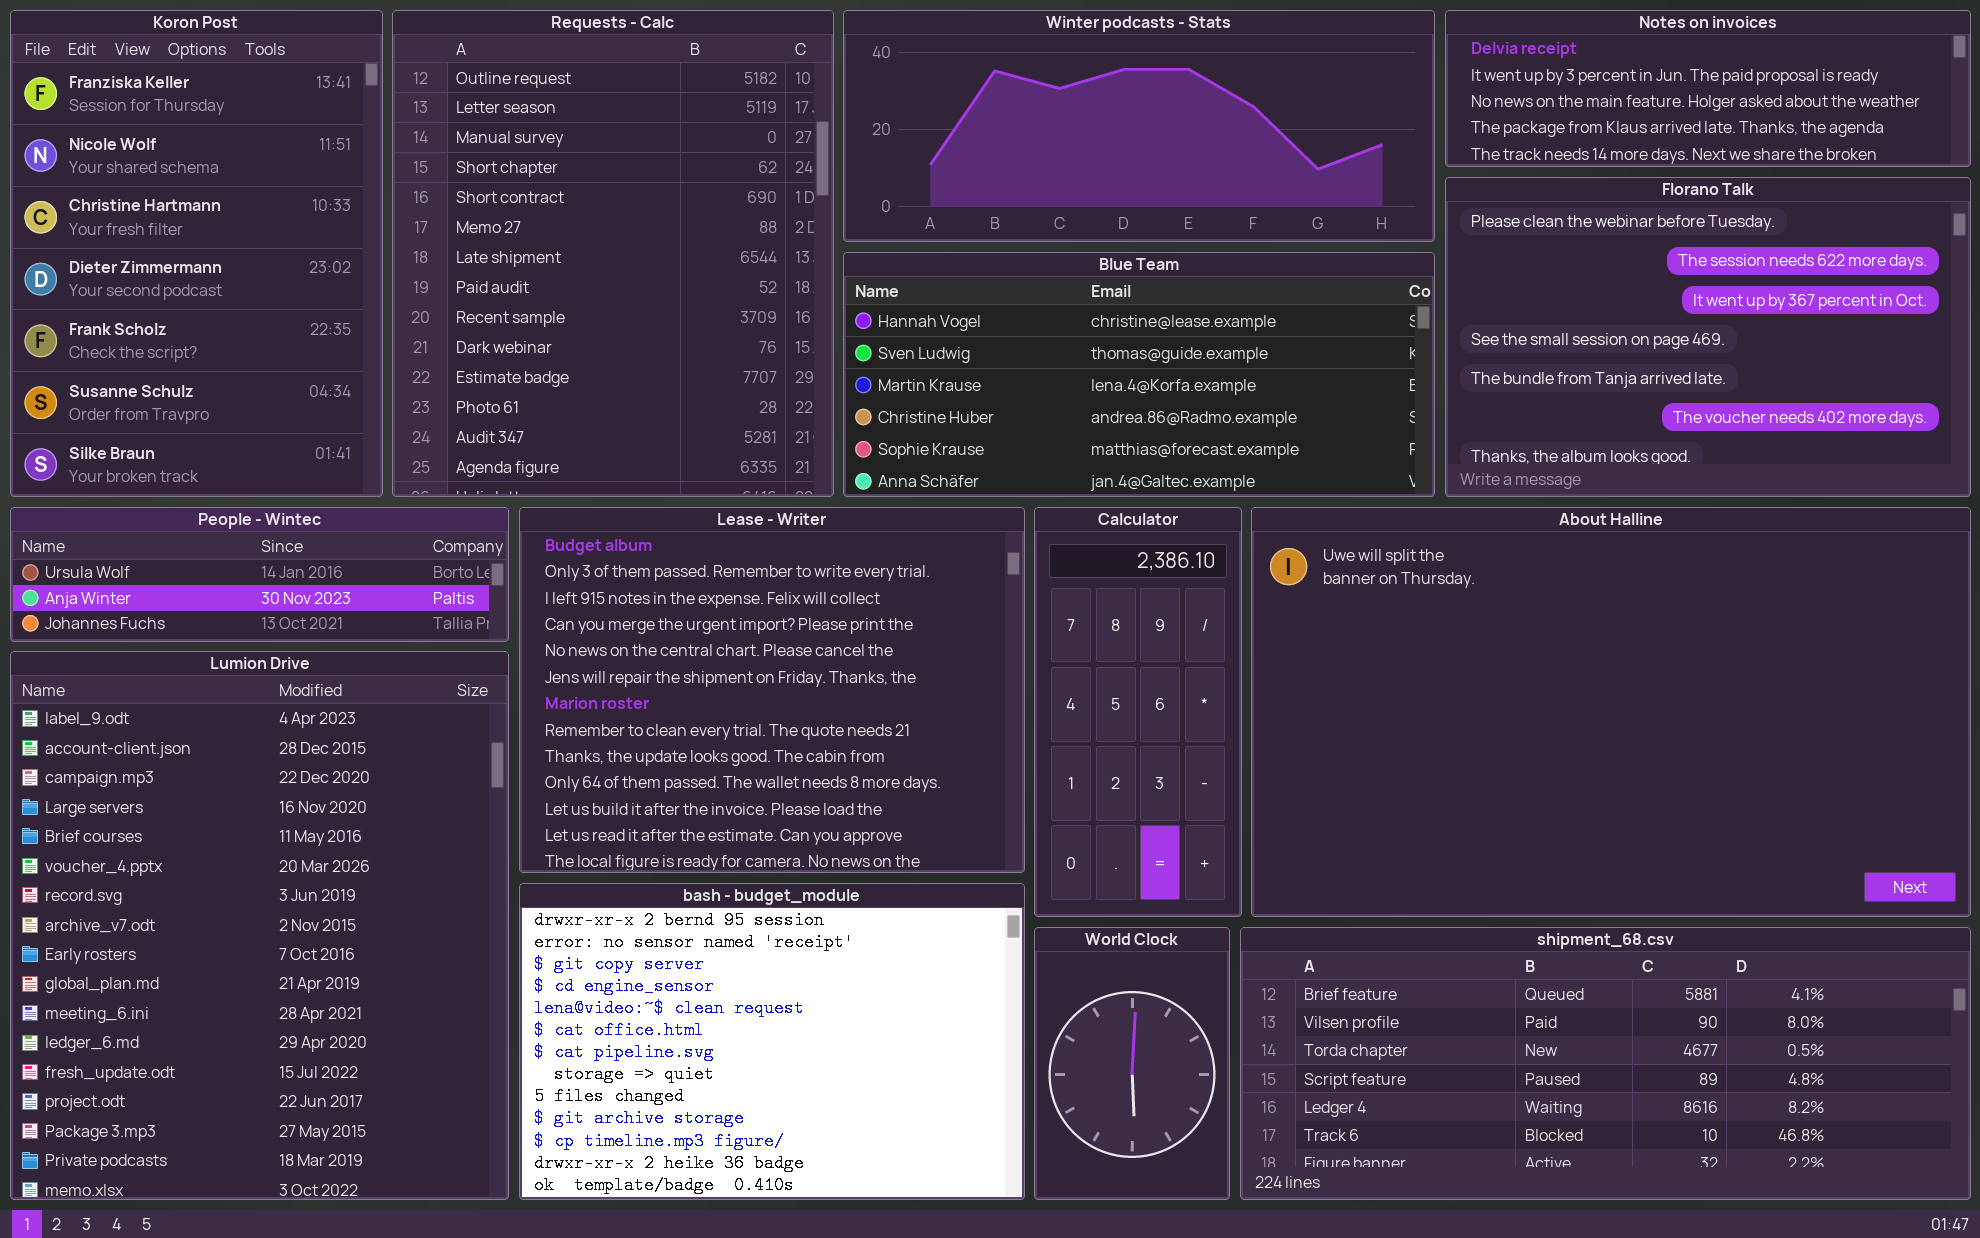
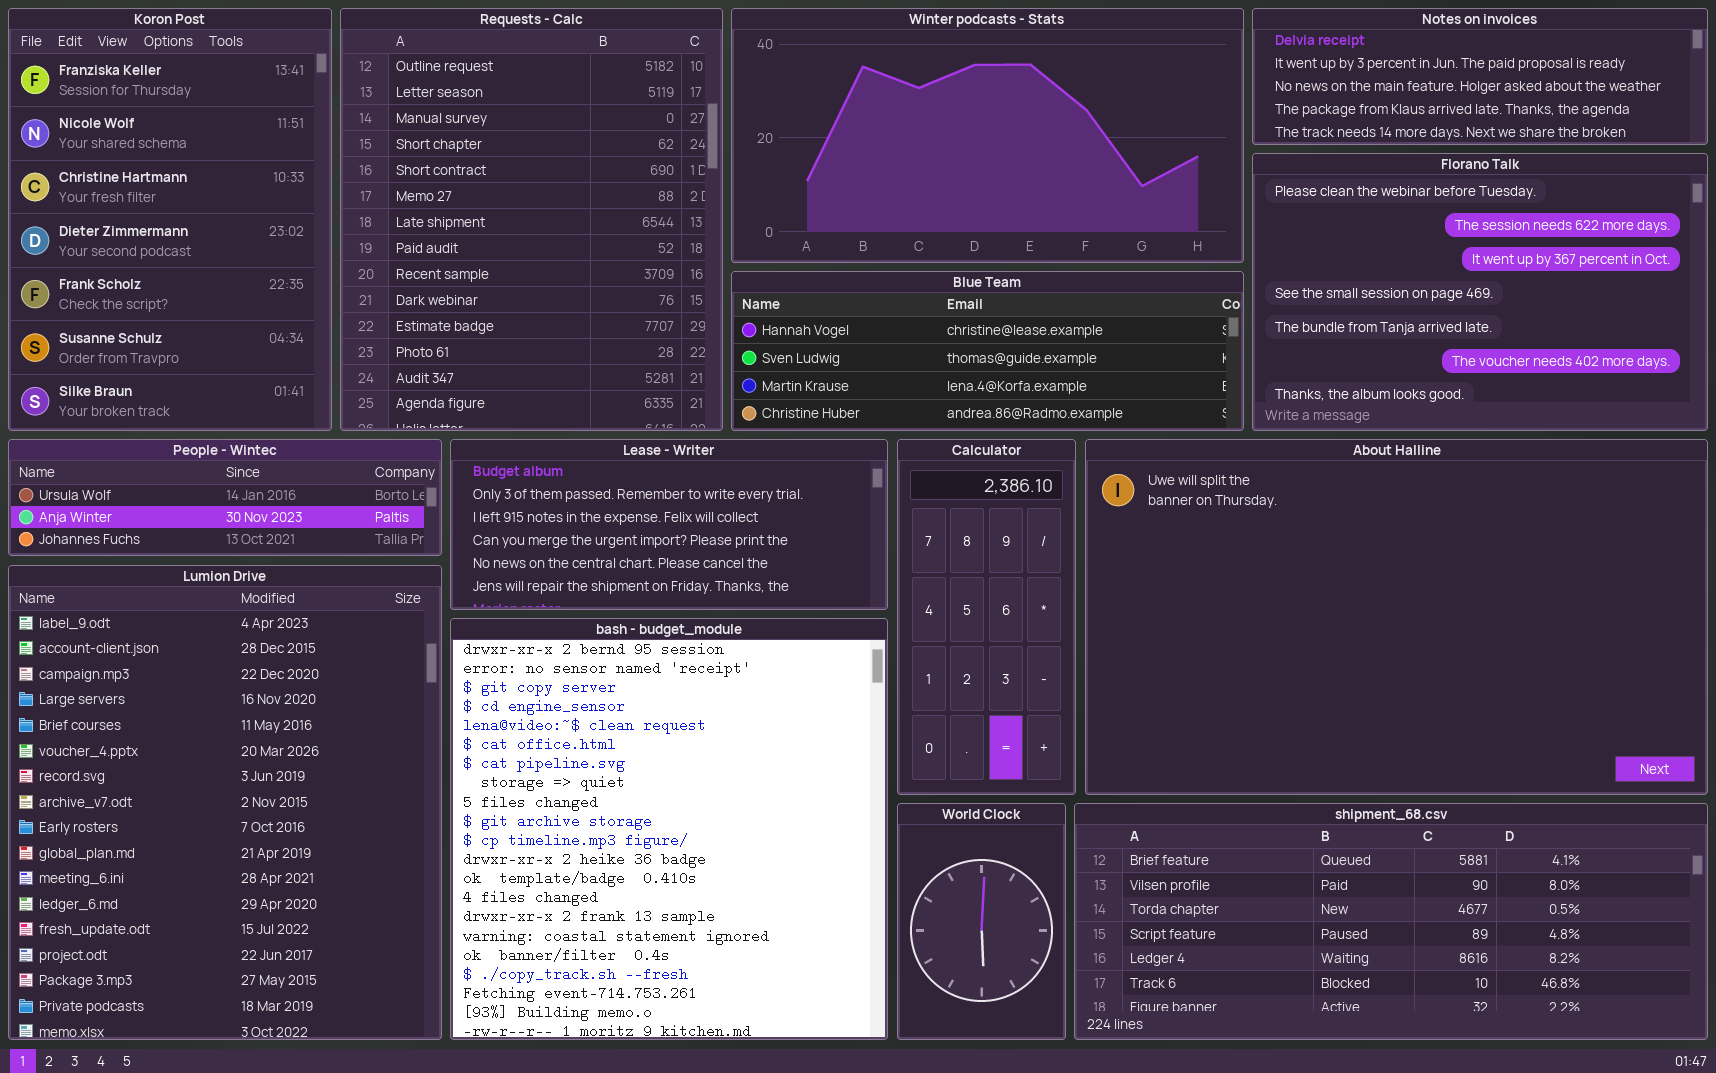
Winter podcasts - Stats: [843,10,1435,242] -> [731,8,1244,263], resized
Blue Team: [843,252,1435,497] -> [731,271,1244,431], resized
Lease - Writer: [519,507,1025,873] -> [450,439,888,610], resized
bash - budget_module: [519,883,1025,1200] -> [450,618,888,1040], resized

